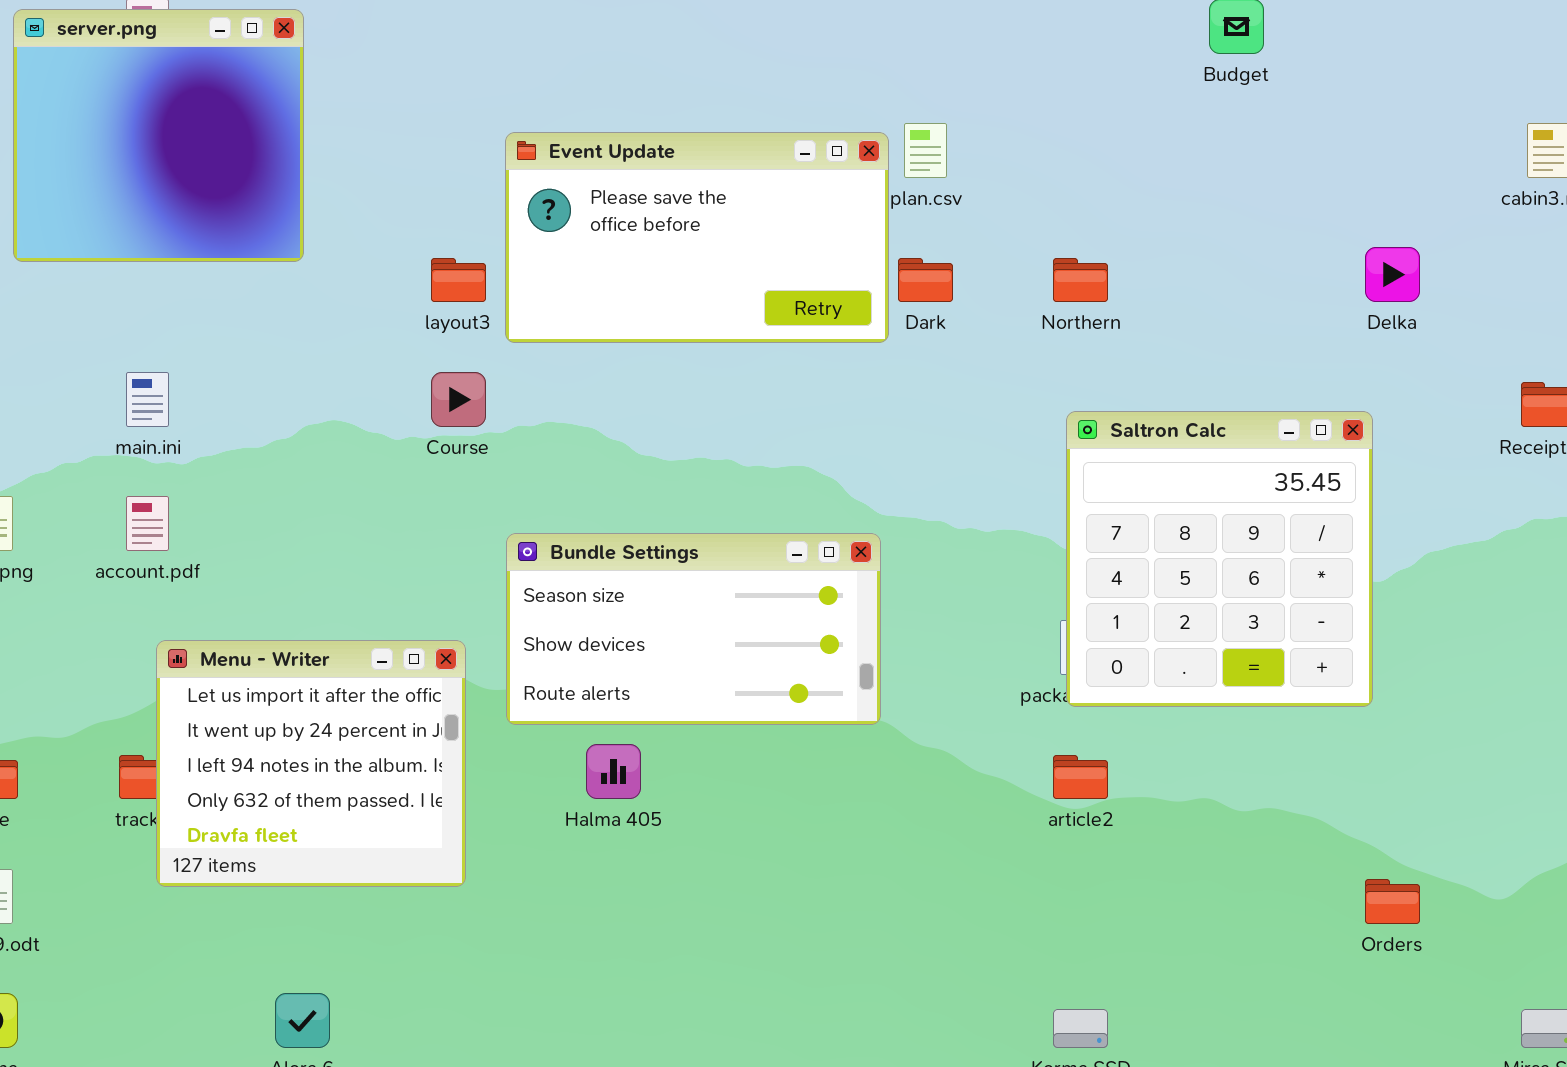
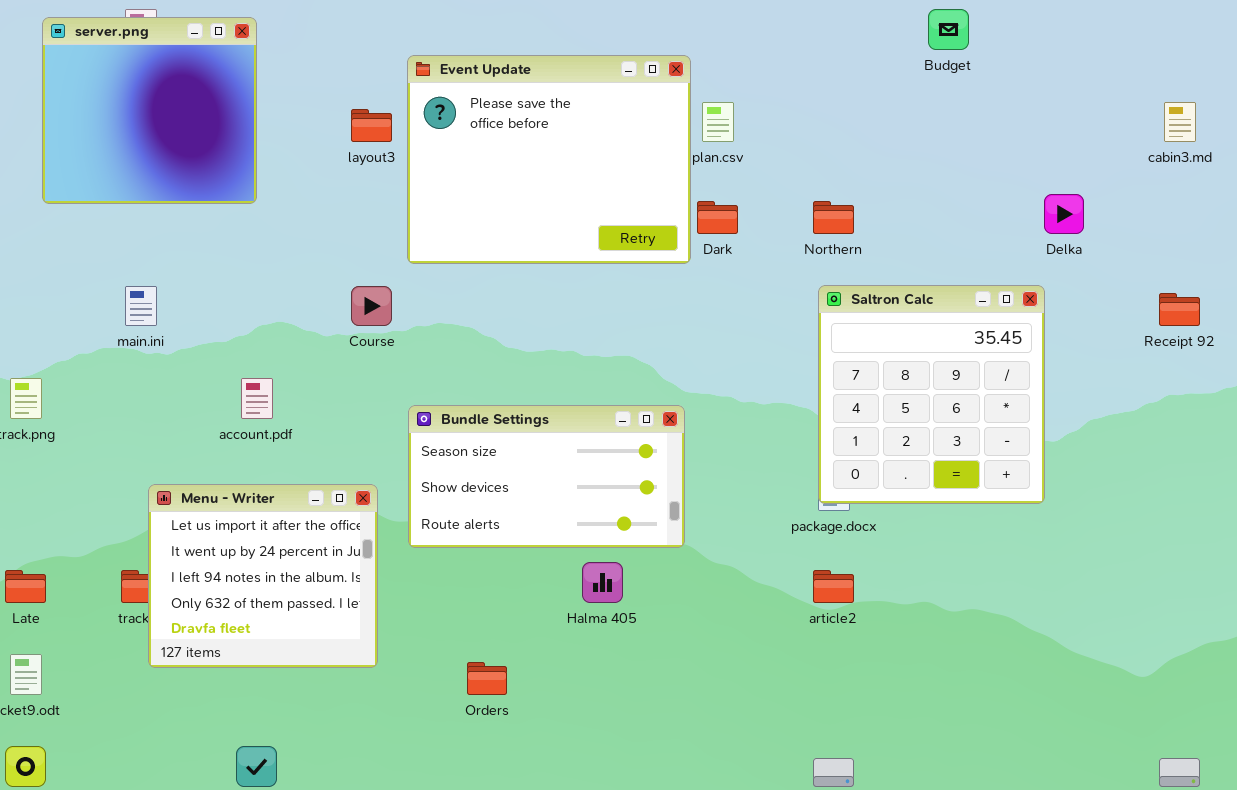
Event Update: [505,132,889,343] -> [407,55,691,264], resized
layout3: [431,258,486,302] -> [351,109,392,142], moved
Saltron Calc: [1066,411,1373,707] -> [818,285,1045,504], moved
account.pdf: [126,496,169,551] -> [241,378,273,419], moved
Halma 405: [586,744,641,799] -> [582,562,623,603], moved
Orders: [1365,879,1420,924] -> [467,662,507,695], moved

